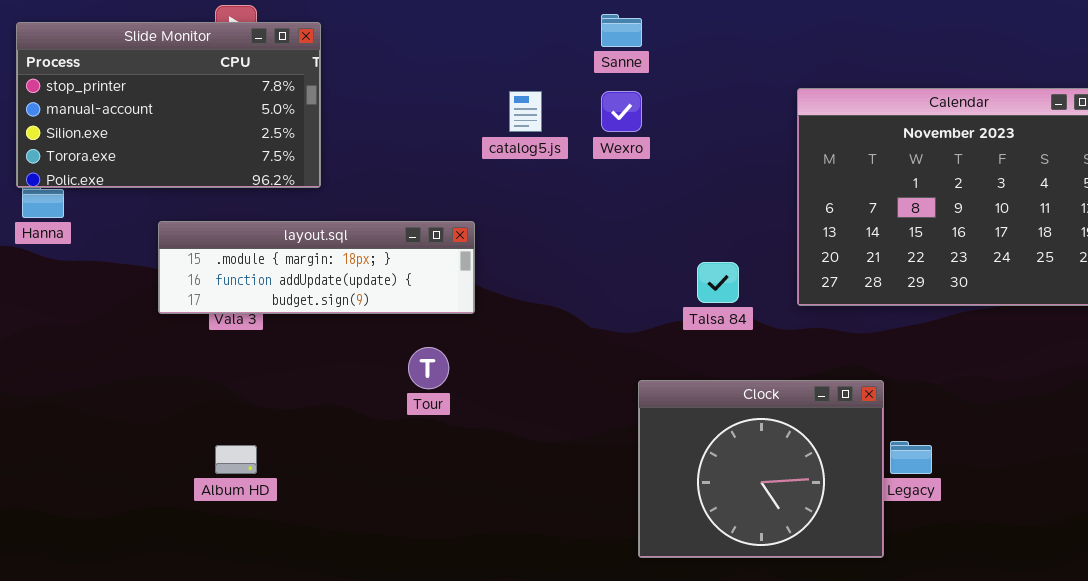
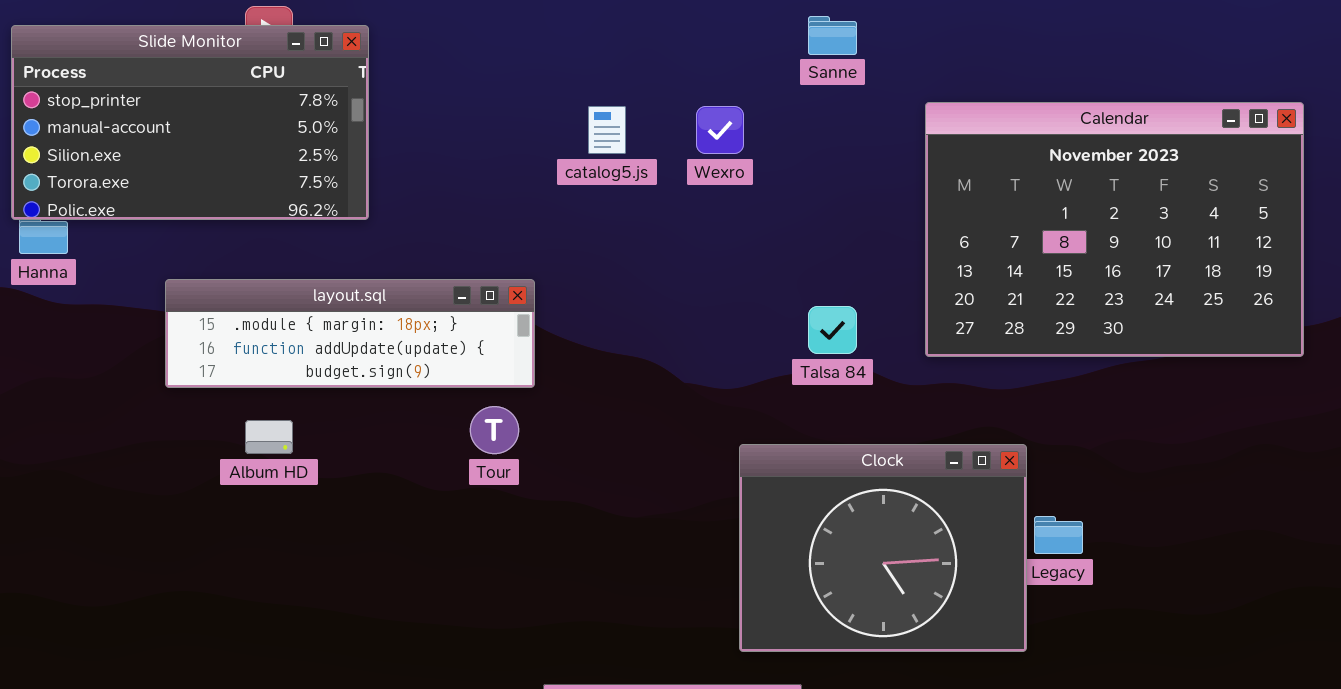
Sanne: [601,14,642,47] -> [808,16,857,55], moved
layout.sql: [158,221,475,314] -> [165,279,535,388], moved
Album HD: [215,445,257,474] -> [245,420,293,454], moved

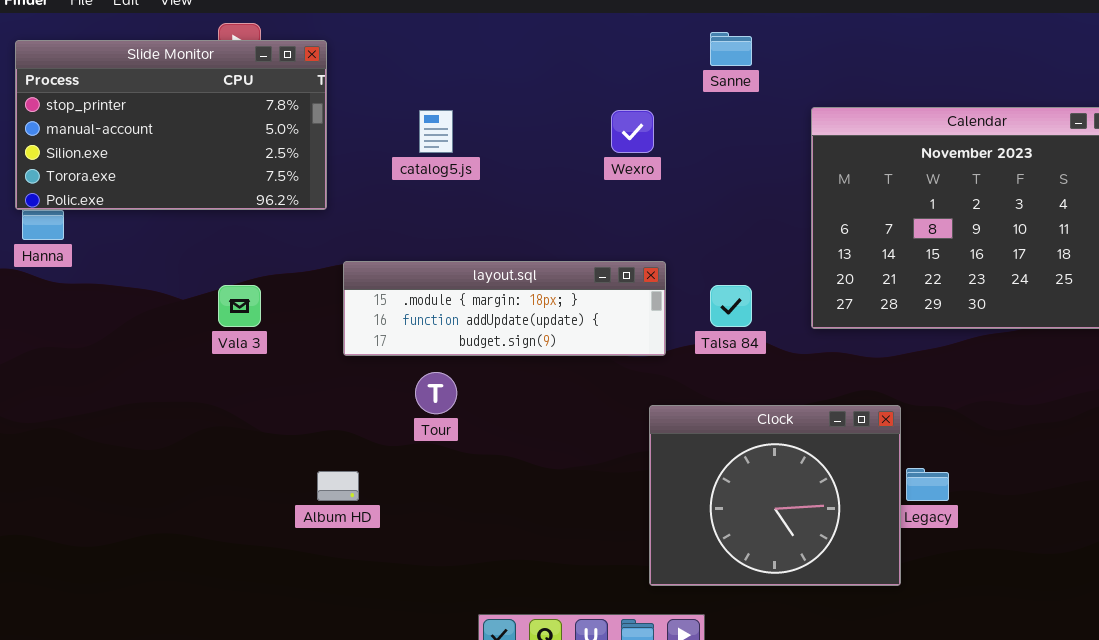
catalog5.js: [588,106,626,154] -> [419,110,453,153], moved
layout.sql: [165,279,535,388] -> [343,261,666,356], moved
Album HD: [245,420,293,454] -> [317,471,359,501], moved

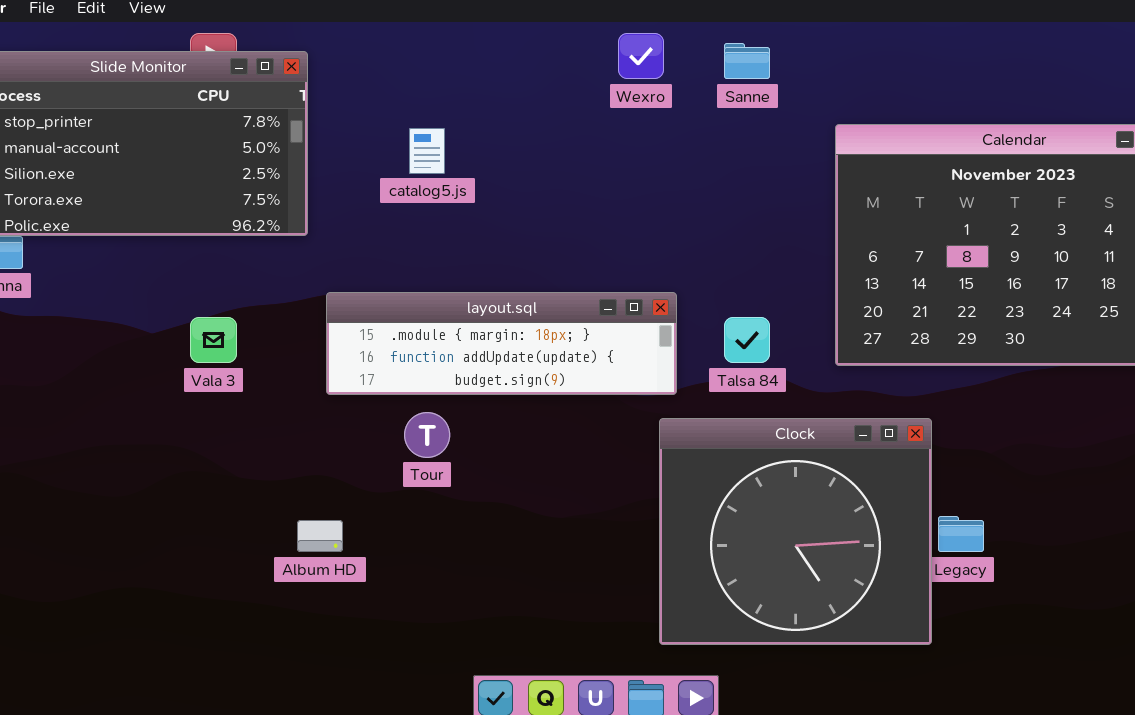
Wexro: [611,110,654,153] -> [618,33,664,79], moved
Clock: [649,405,901,586] -> [659,418,932,645], resized

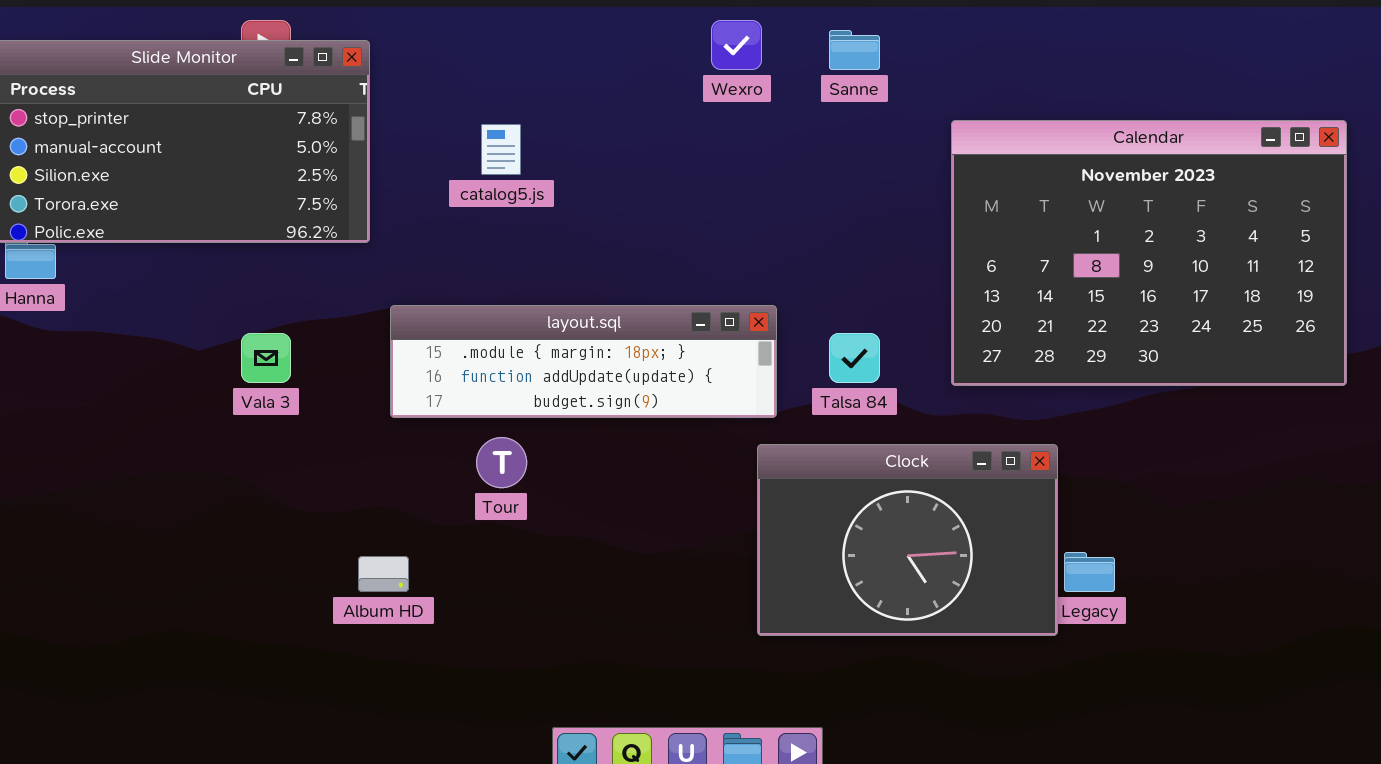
Clock: [659,418,932,645] -> [757,444,1058,636], resized

